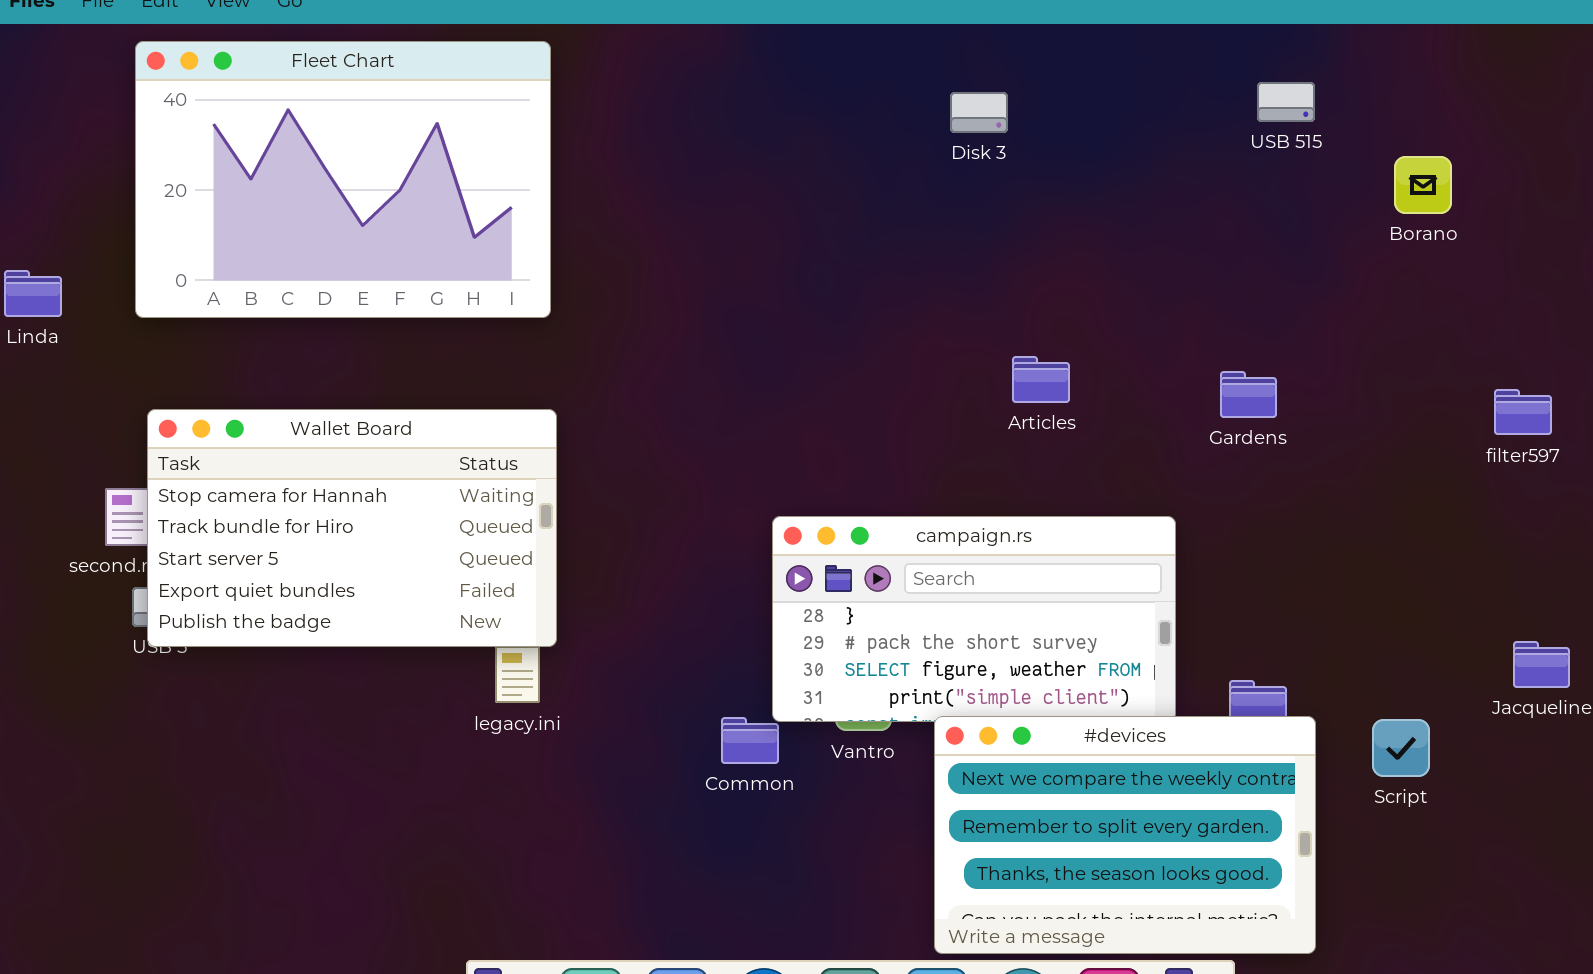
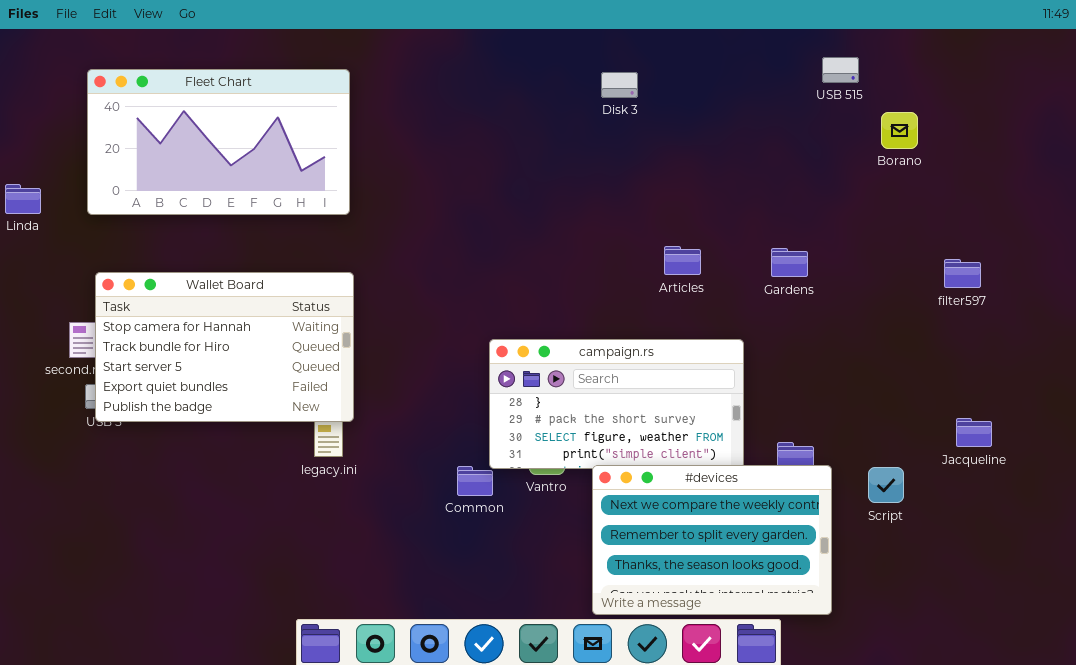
Fleet Chart: [135,41,551,318] -> [87,69,350,215], resized
USB 515: [1257,82,1315,122] -> [822,57,859,83], moved
Articles: [1012,356,1070,403] -> [664,246,701,275], moved

